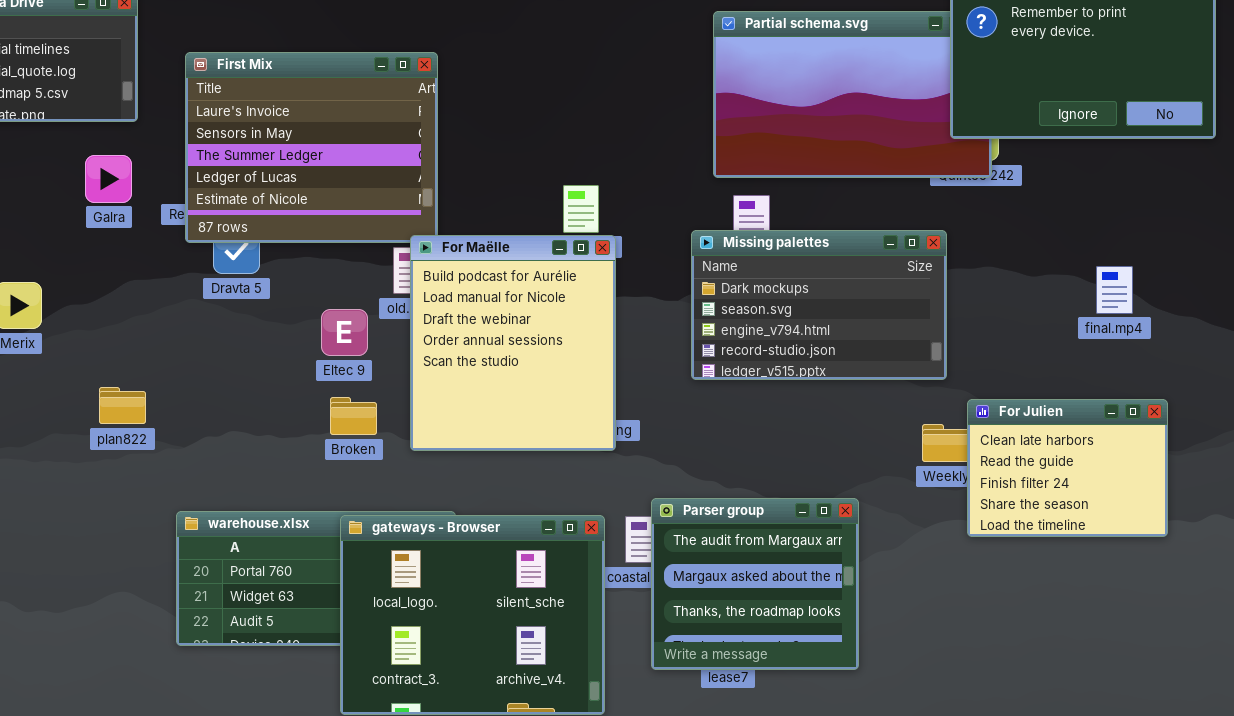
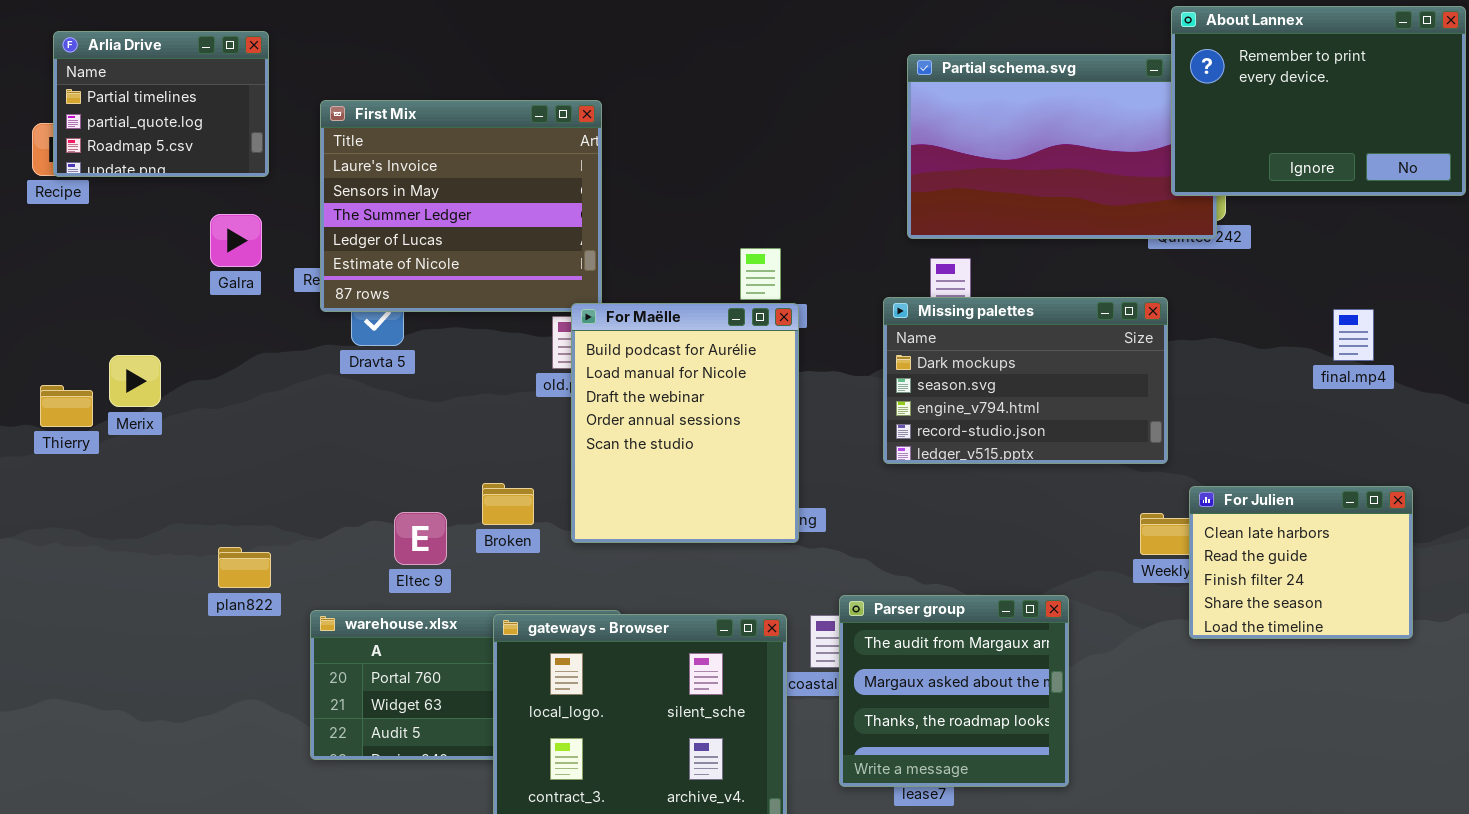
final.mp4: [1096,266,1133,314] -> [1333,309,1374,361], moved
Eltec 9: [321,309,368,356] -> [394,512,447,565], moved
plan822: [99,387,146,424] -> [218,547,271,588], moved

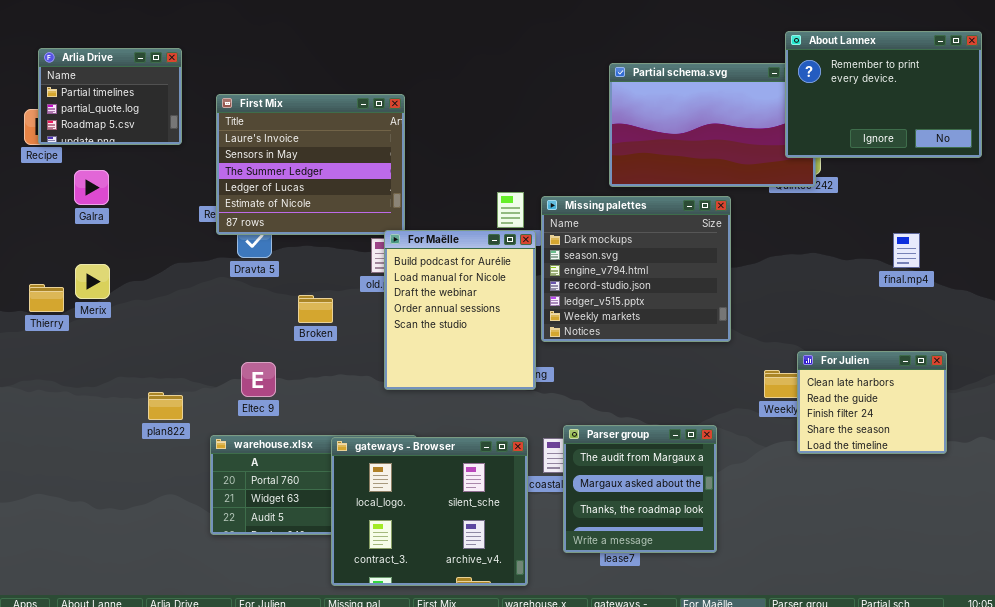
Galra: [210,214,262,267] -> [74,170,109,205], moved
Missing palettes: [883,297,1168,464] -> [541,196,731,342], moved, resized
Broken: [482,483,534,525] -> [298,295,333,323], moved
Eltec 9: [394,512,447,565] -> [241,362,276,397], moved

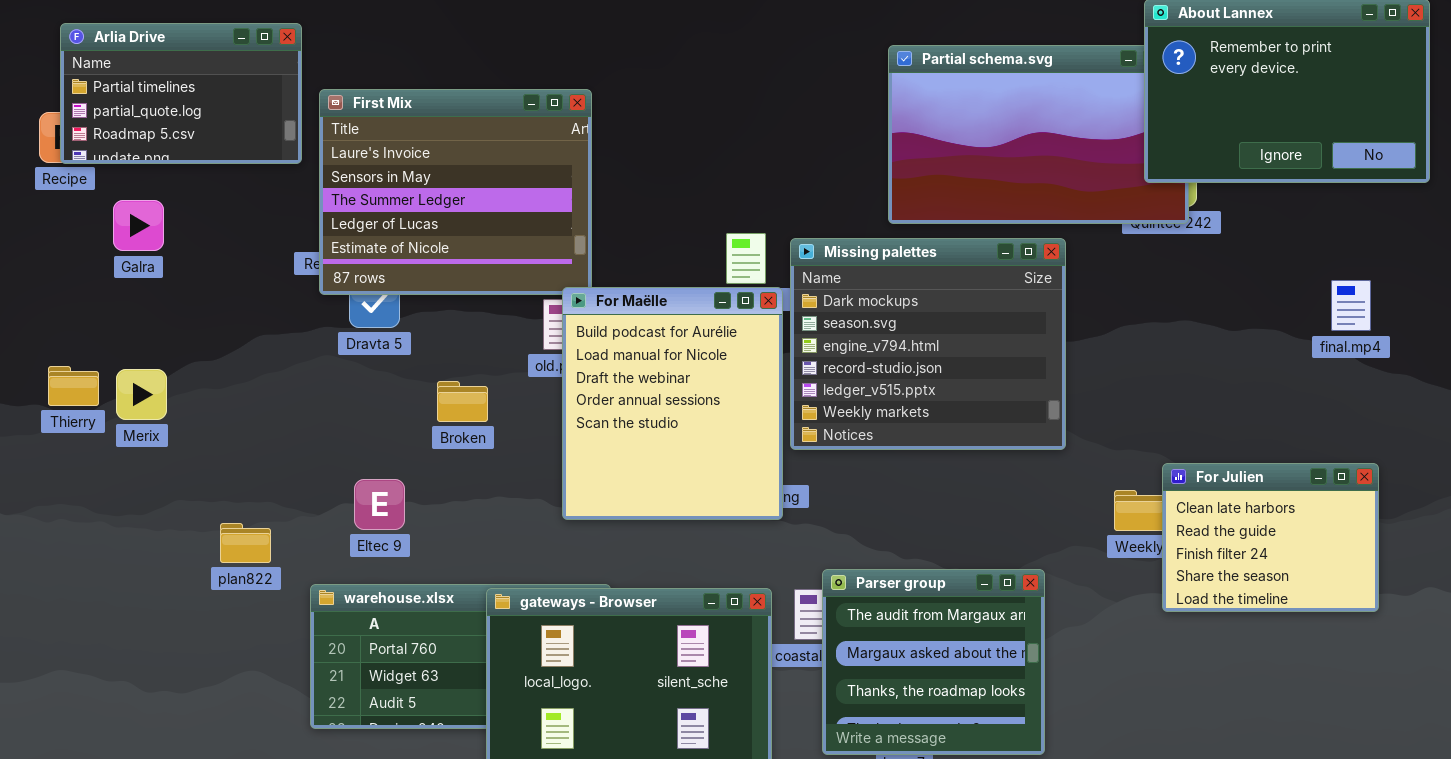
Arlia Drive: [38,48,182,145] -> [60,23,302,164], resized
final.mp4: [893,233,920,268] -> [1331,280,1371,331], moved
Merix: [75,264,110,299] -> [116,369,167,420], moved

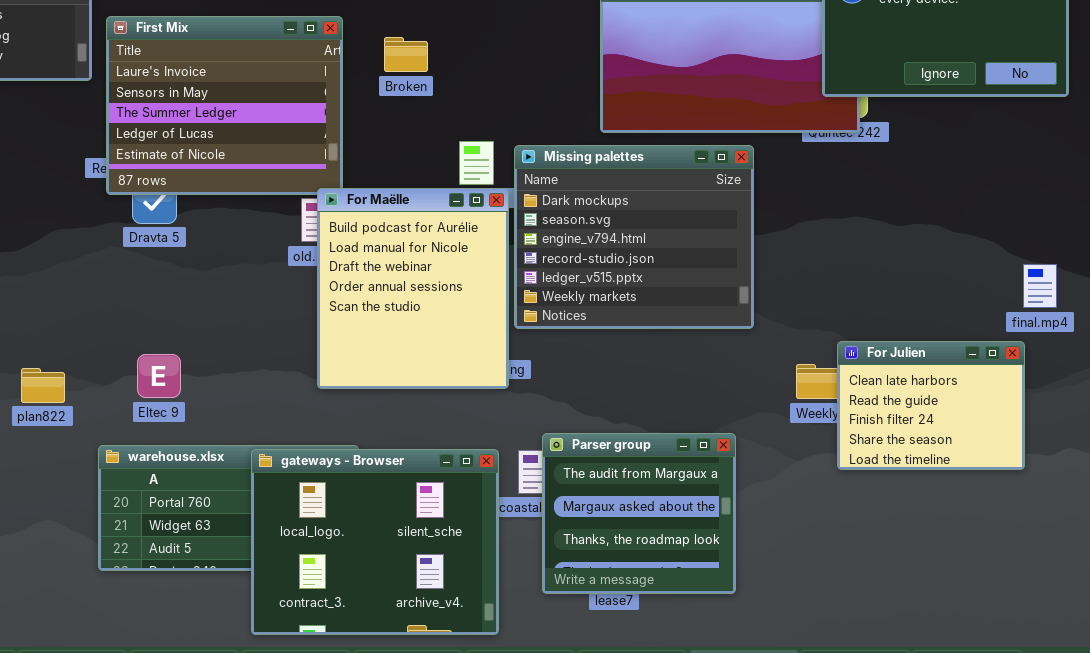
final.mp4: [1331,280,1371,331] -> [1023,264,1057,308], moved
Broken: [437,381,488,422] -> [384,37,428,72], moved
plan822: [220,523,271,563] -> [21,368,65,403], moved

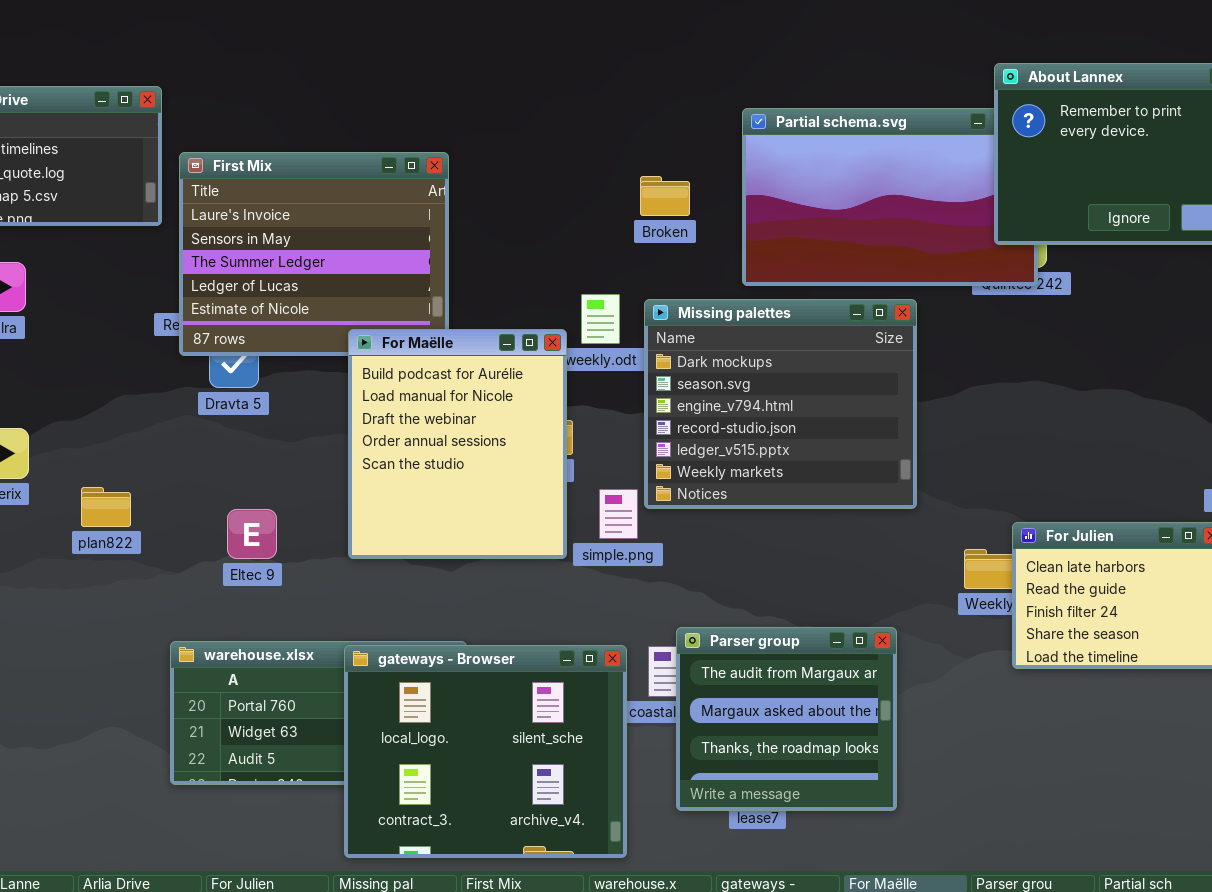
Broken: [384,37,428,72] -> [640,176,690,216], moved
For Maëlle: [317,188,509,389] -> [348,329,567,559], moved
Eltec 9: [137,354,181,398] -> [227,509,277,559], moved
plan822: [21,368,65,403] -> [81,487,131,527], moved

